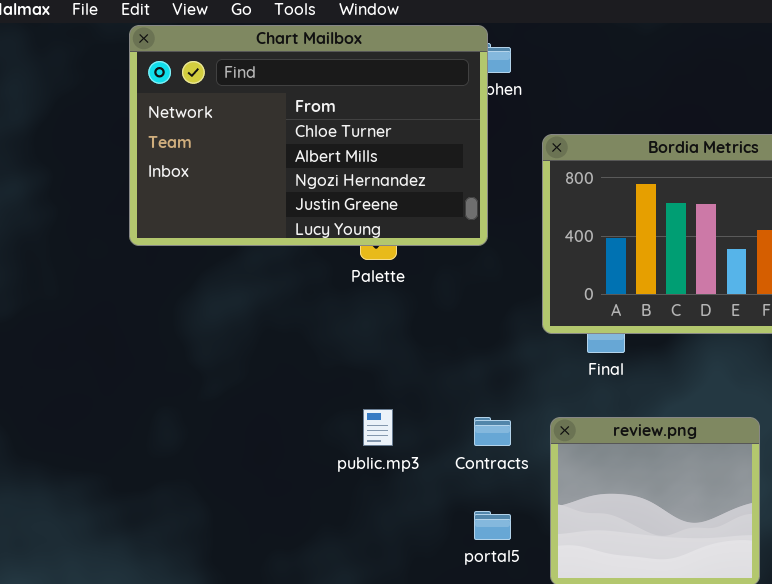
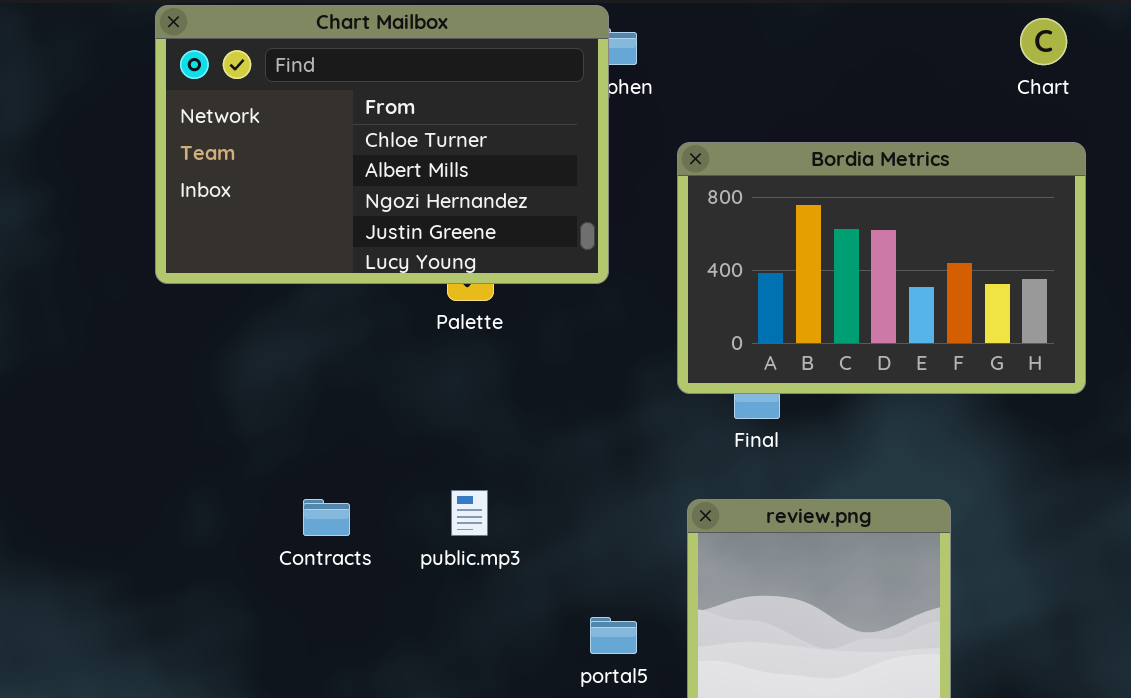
Contracts: [474,417,511,446] -> [303,499,350,536], moved

